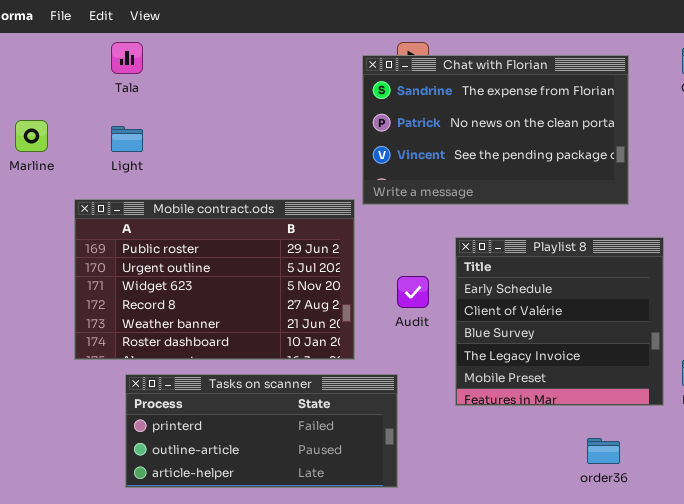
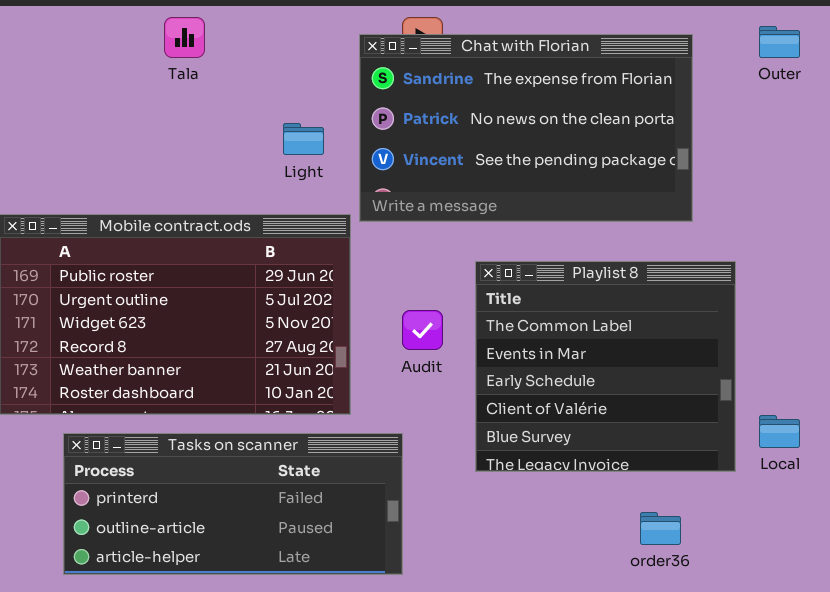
Tala: [111,42,143,74] -> [164,17,205,58], moved
Light: [111,126,143,152] -> [283,123,324,155], moved
Playlist 8: [455,237,664,406] -> [475,261,736,472], scrolled up 2 rows

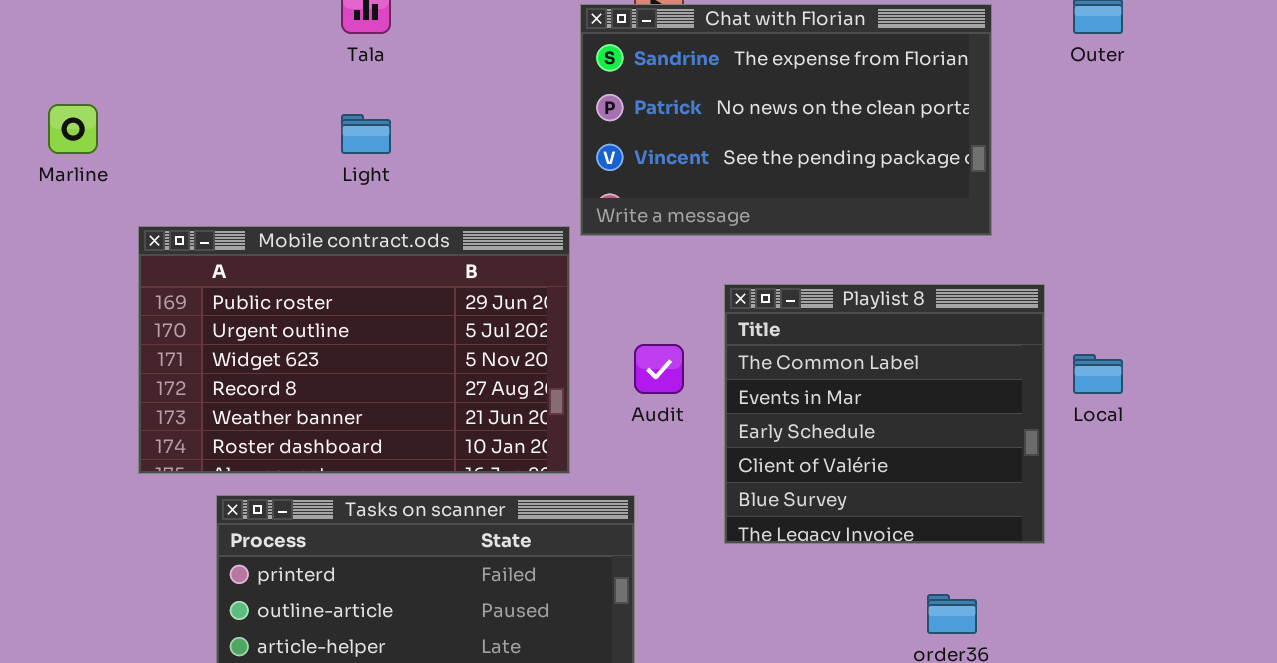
Light: [283,123,324,155] -> [341,114,391,154], moved
Local: [759,415,800,448] -> [1073,354,1123,394], moved

